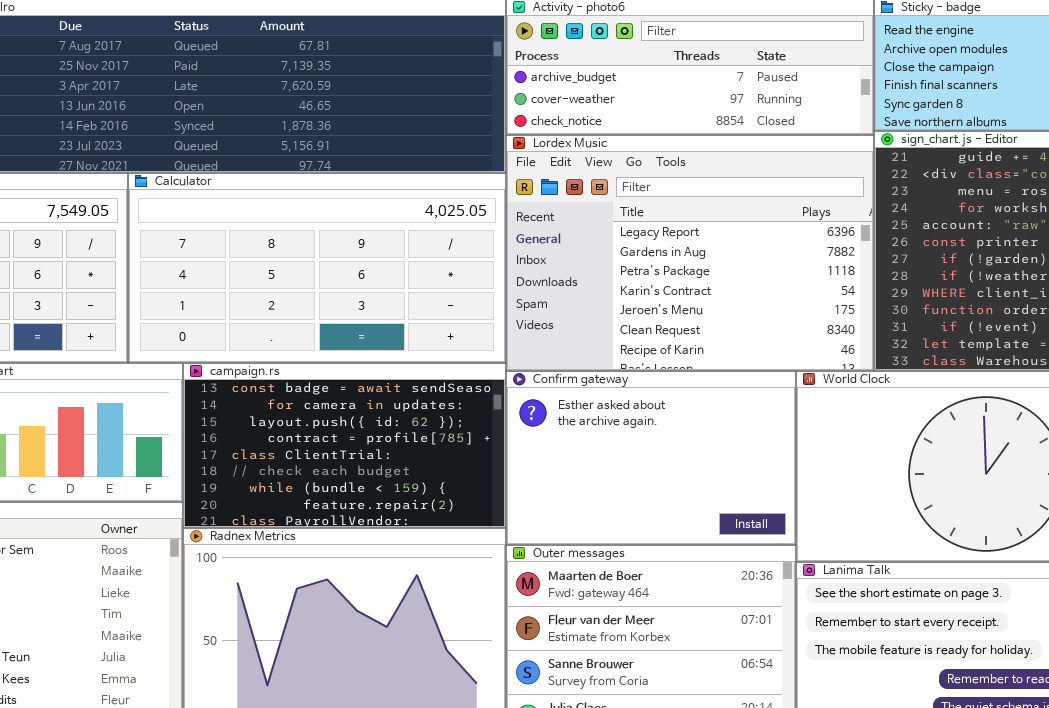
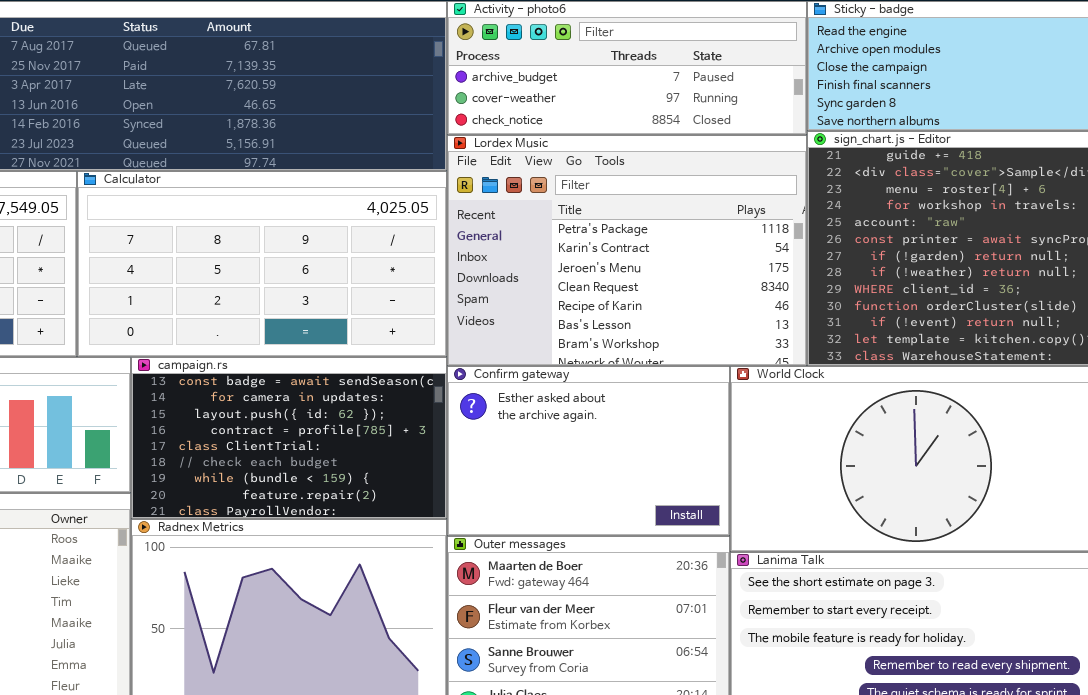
Lordex Music: [506,135,874,371] -> [447,135,807,366], scrolled down 2 rows

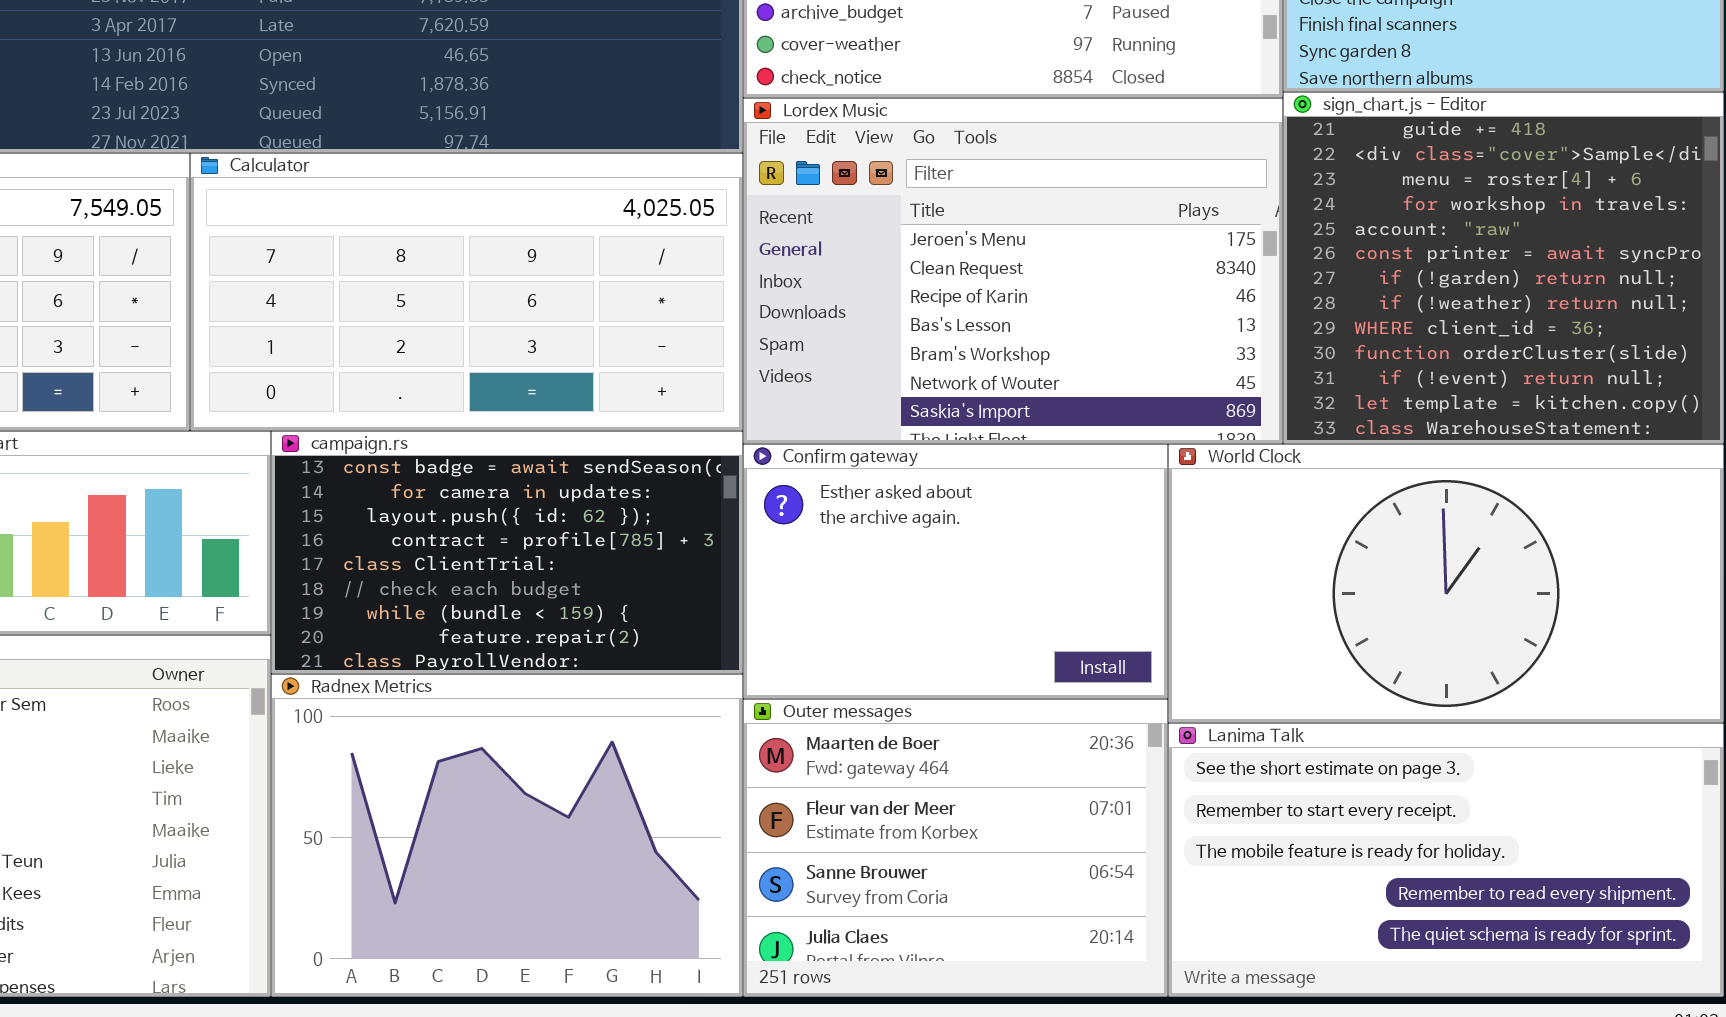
Lordex Music: [447,135,807,366] -> [743,98,1283,444], scrolled down 2 rows

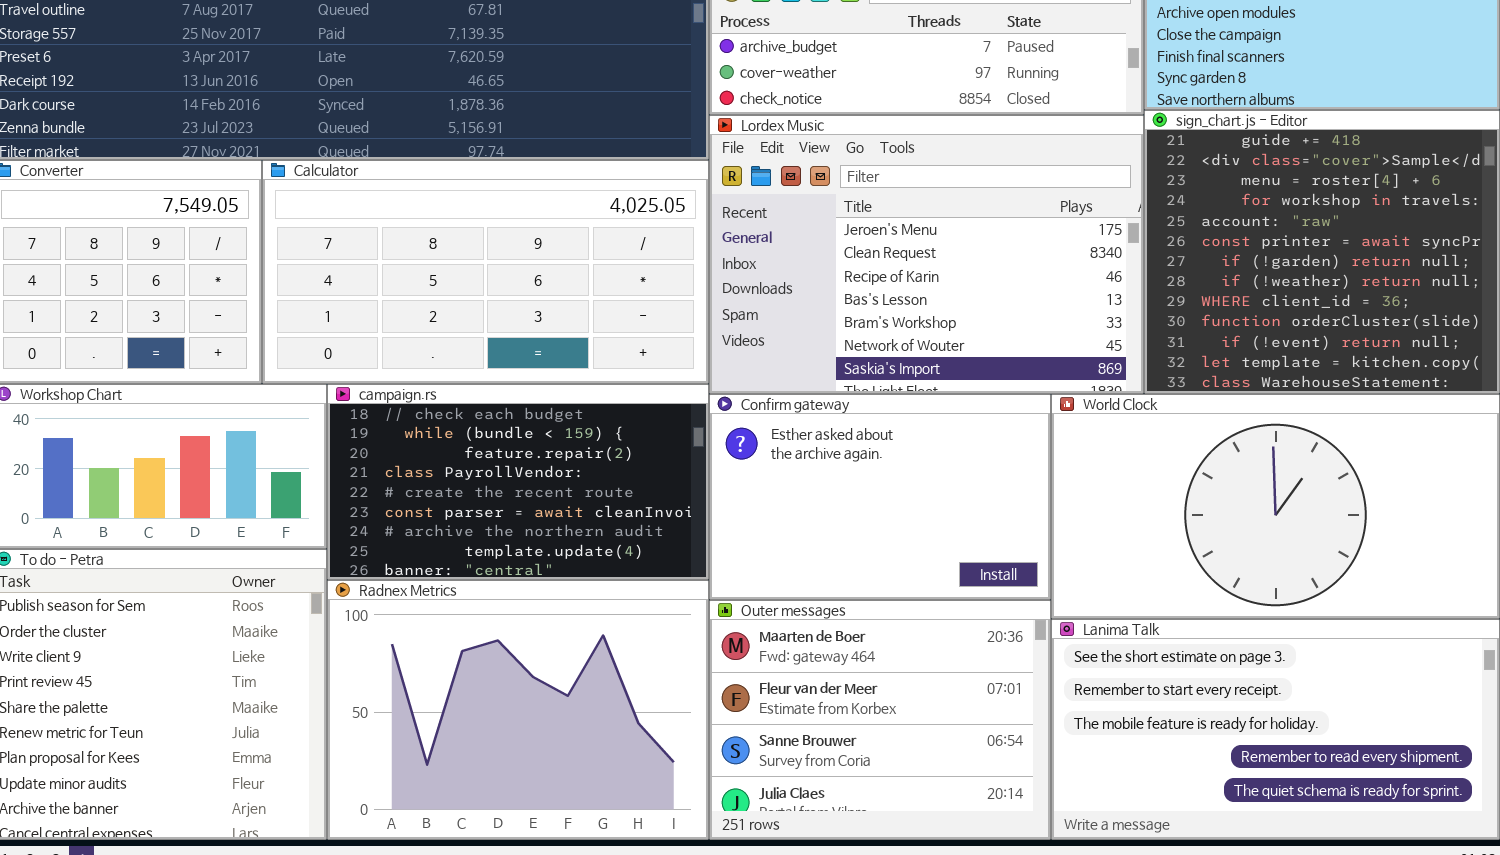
campaign.rs: [271,431,743,674] -> [327,384,709,580], scrolled down 5 rows

